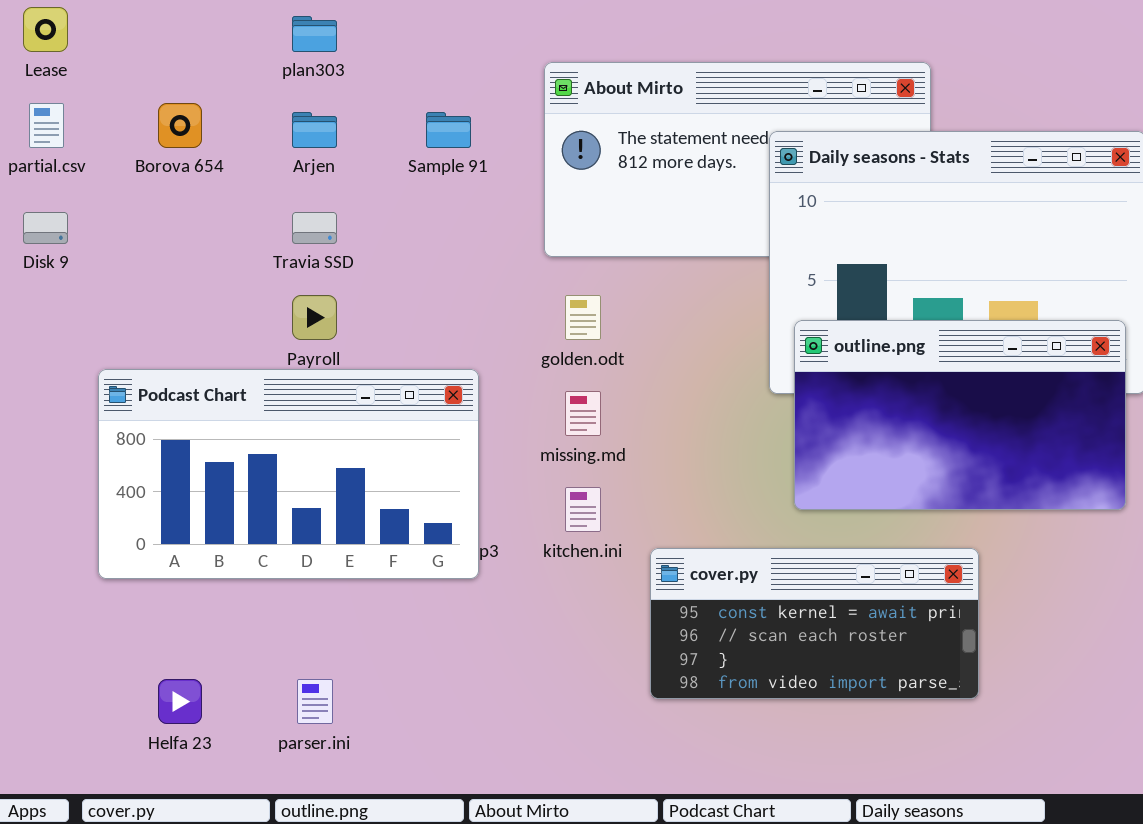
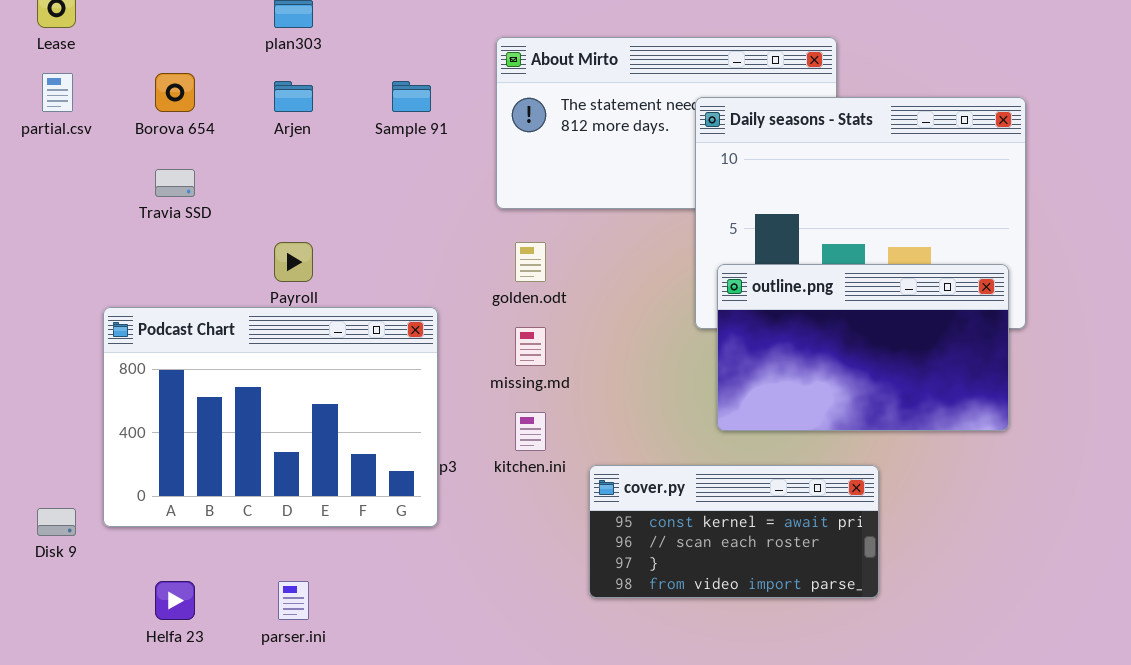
Disk 9: [23,212,68,244] -> [37,508,76,536], moved
Travia SSD: [292,212,337,244] -> [155,169,195,197], moved
Podcast Chart: [98,369,479,579] -> [103,307,438,527], resized

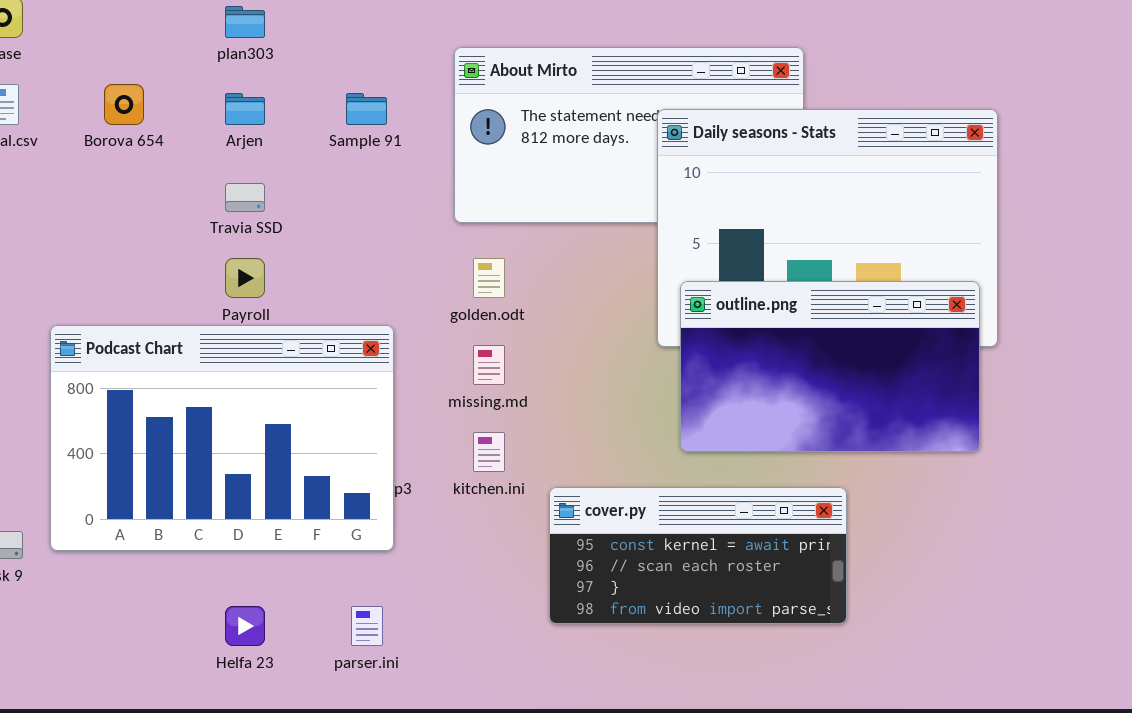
Travia SSD: [155,169,195,197] -> [225,183,265,212], moved
Helfa 23: [155,581,195,620] -> [225,606,265,646], moved
parser.ini: [278,581,309,620] -> [351,606,383,646], moved

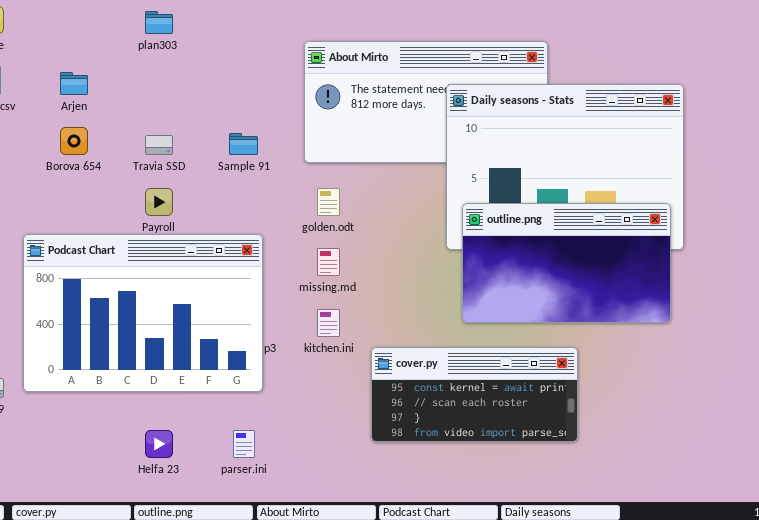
Borova 654: [104,84,144,125] -> [60,127,88,155], moved
Arjen: [225,93,265,125] -> [60,72,88,95], moved
Sample 91: [346,93,387,125] -> [229,133,258,155], moved

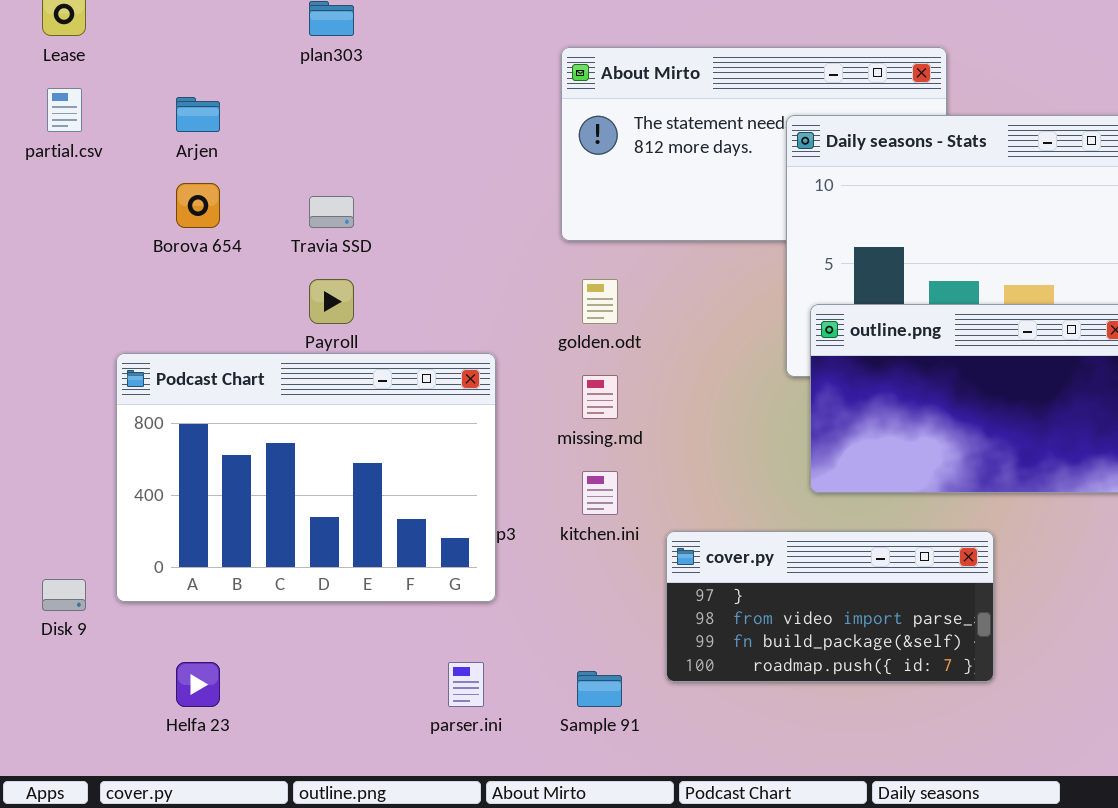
Sample 91: [229,133,258,155] -> [577,671,622,707], moved
cover.py: [371,347,578,442] -> [666,531,994,682], scrolled down 2 rows
Helfa 23: [145,430,173,458] -> [176,662,220,707], moved

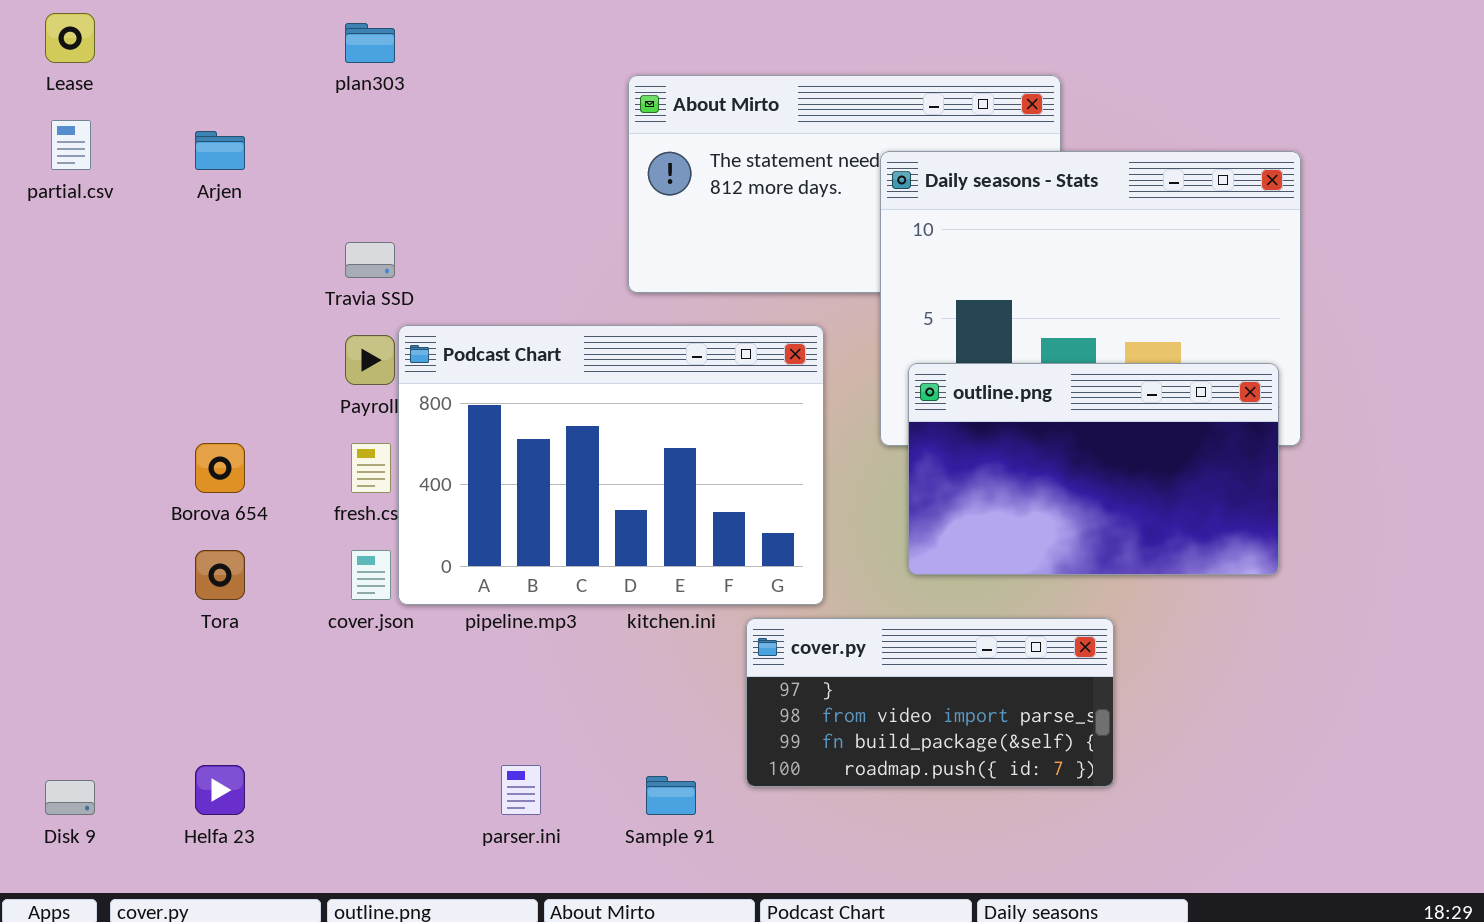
Borova 654: [176,183,220,228] -> [195,443,245,493], moved
Podcast Chart: [116,353,496,602] -> [398,325,824,605], moved
Disk 9: [42,579,86,611] -> [45,780,95,815], moved

